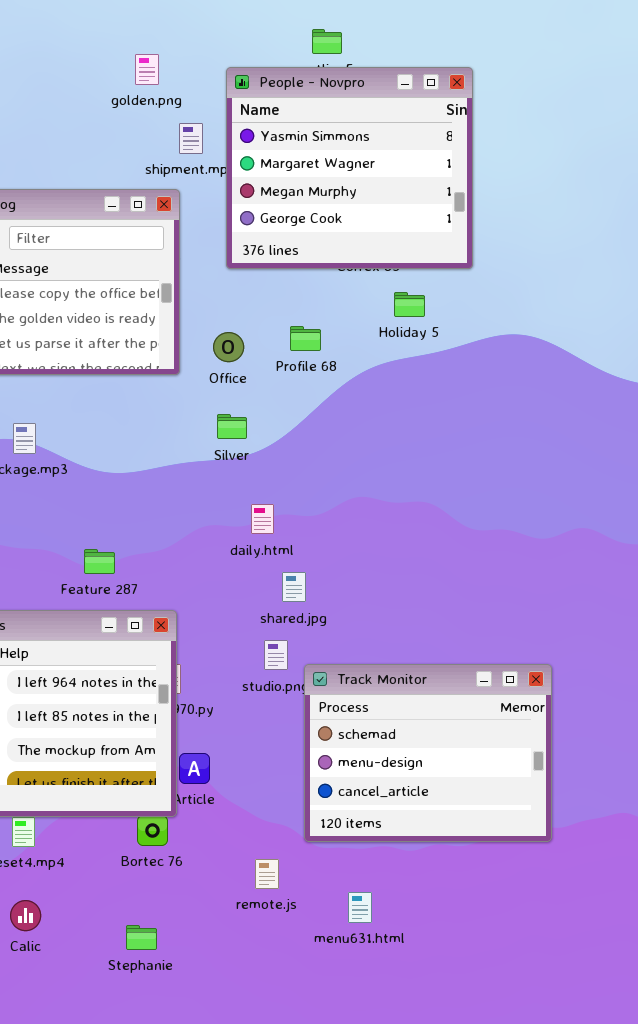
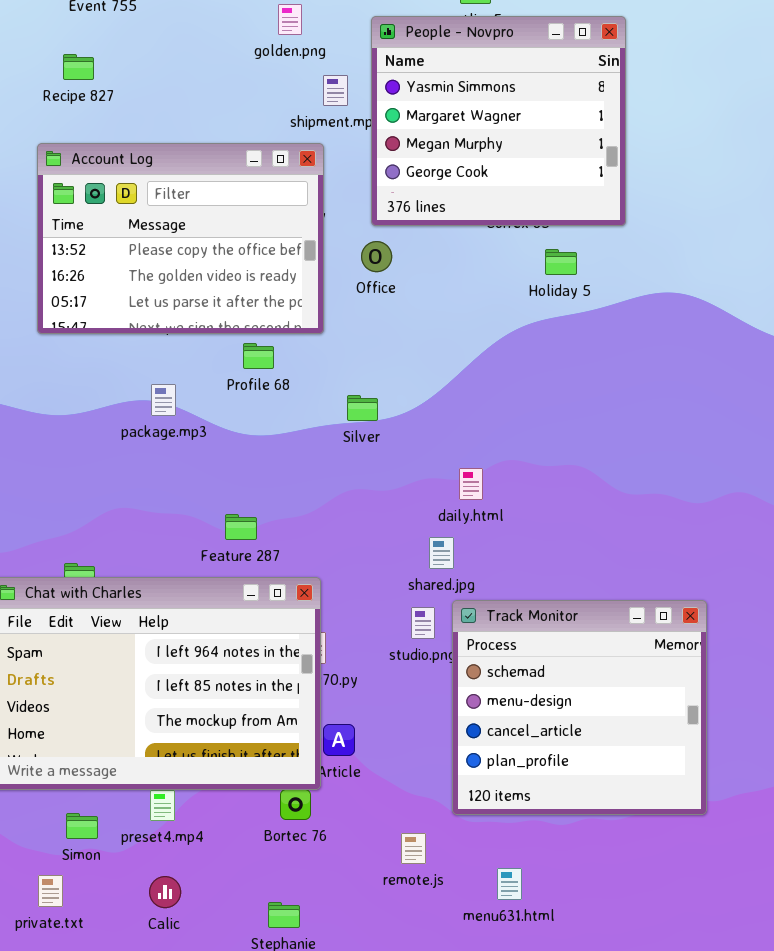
Profile 68: [290,326,321,351] -> [243,343,274,369], moved
Office: [213,332,244,362] -> [361,241,392,272], moved
Silver: [217,414,247,439] -> [347,395,378,421], moved
daily.html: [251,504,274,534] -> [459,468,483,500], moved
Track Monitor: [304,664,552,842] -> [452,600,707,815], resized

